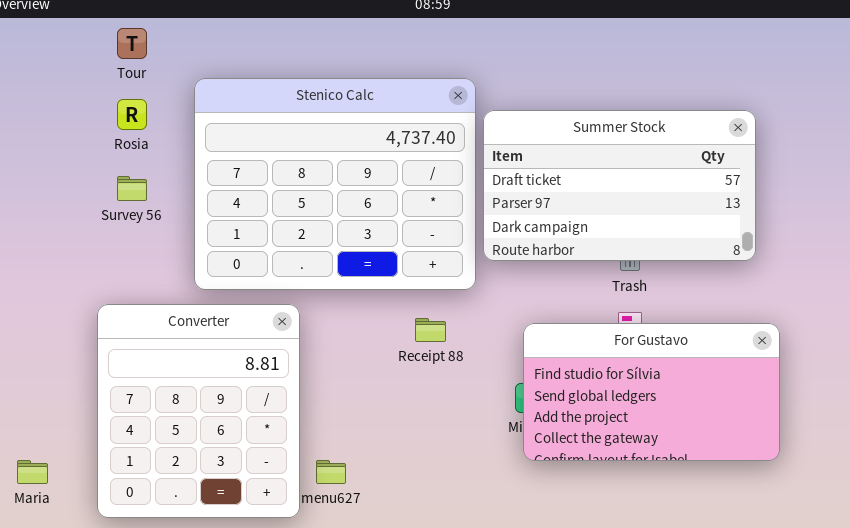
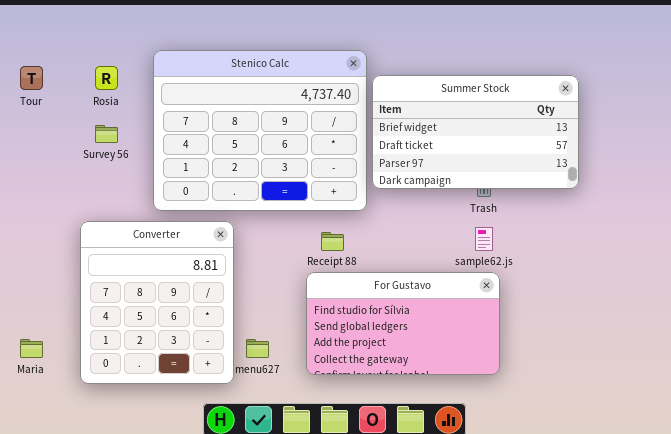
Tour: [117,28,147,59] -> [20,66,43,90], moved
Summer Stock: [483,110,756,261] -> [372,75,579,189], scrolled up 1 row
For Gustavo: [523,323,780,461] -> [306,272,500,375], moved

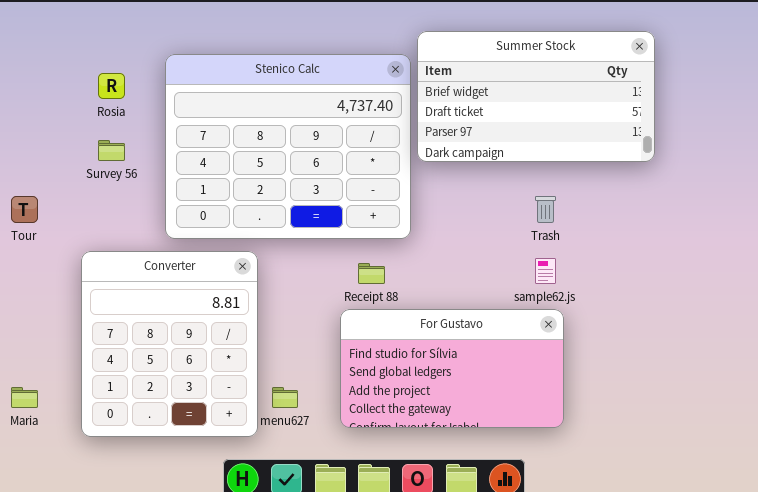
Tour: [20,66,43,90] -> [11,196,38,223], moved
Summer Stock: [372,75,579,189] -> [417,31,655,162], moved

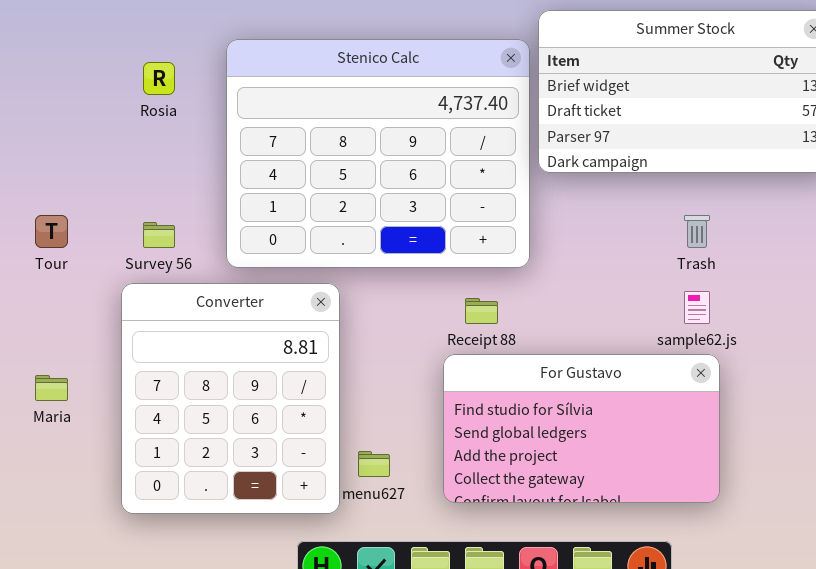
Survey 56: [98,140,125,161] -> [143,222,175,248], moved
Maria: [11,387,38,408] -> [35,375,68,401], moved

